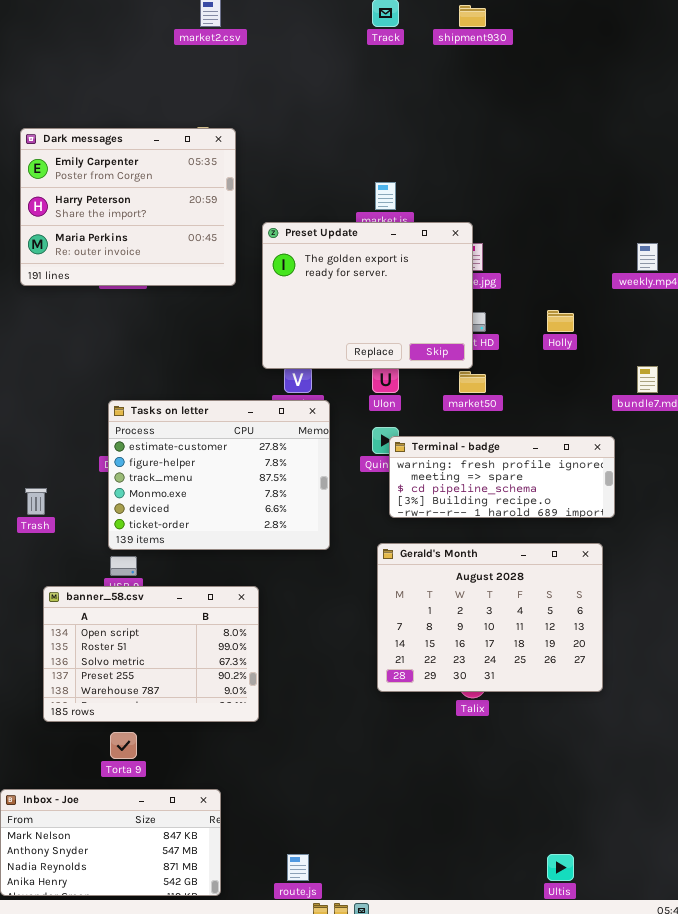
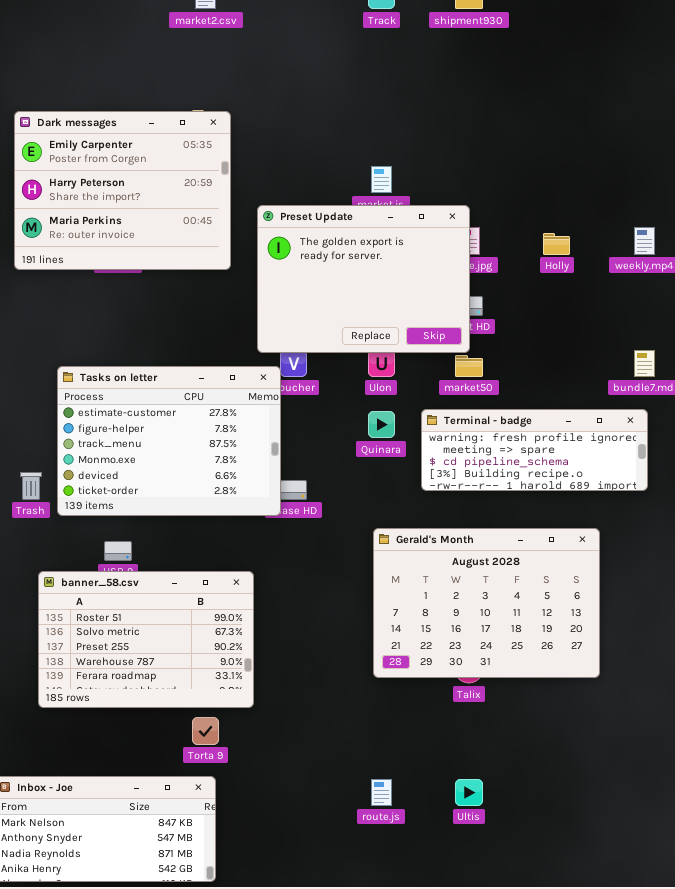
Holly: [547,310,574,332] -> [543,233,570,255], moved
Tasks on letter: [108,400,330,550] -> [57,366,281,516], moved
Terminal - badge: [389,436,615,518] -> [421,409,648,491], moved
banner_58.csv: [43,586,259,722] -> [38,571,254,708], scrolled down 1 row
Torta 9: [110,732,137,759] -> [192,717,219,745], moved
route.js: [287,854,309,881] -> [371,779,392,806], moved
Ultis: [547,854,574,881] -> [455,779,483,806], moved

